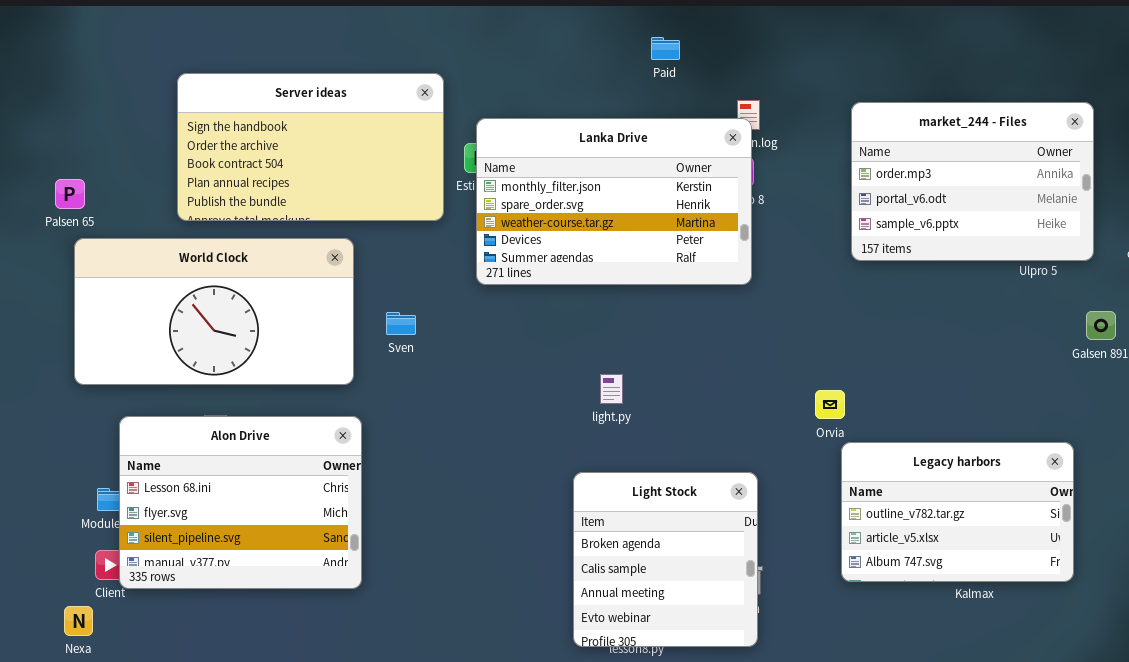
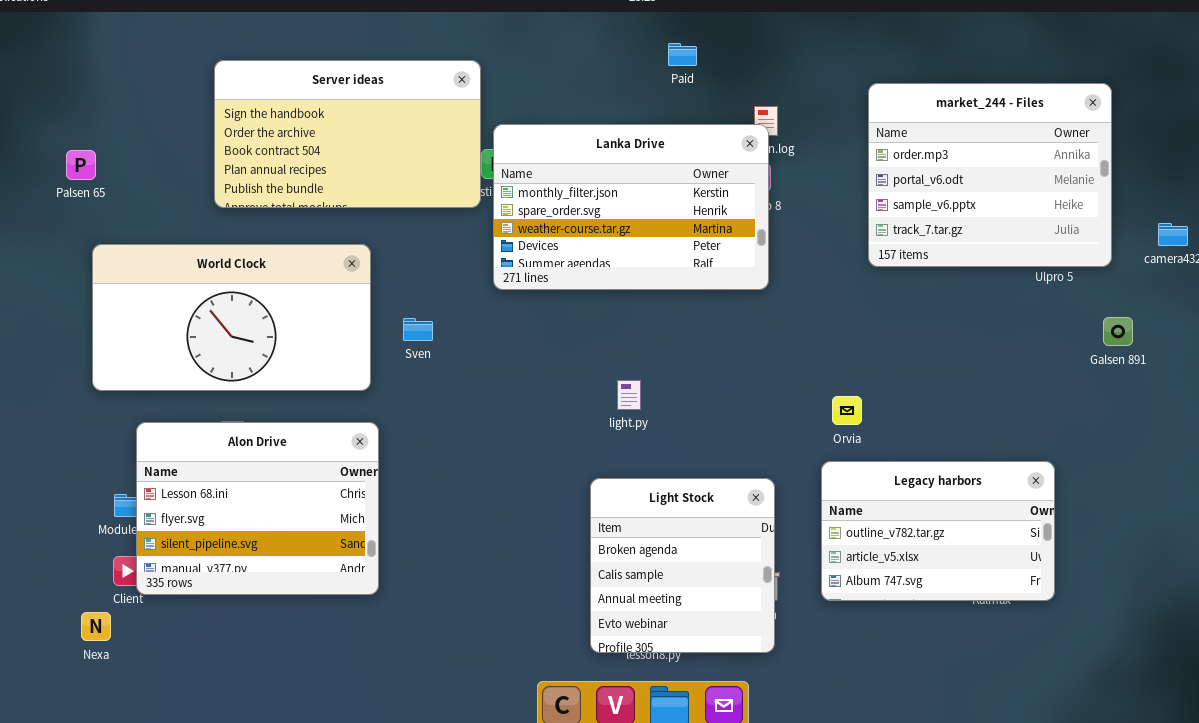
Server ideas: [177,73,444,221] -> [214,60,481,208], moved
market_244 - Files: [851,102,1094,261] -> [868,83,1112,267], resized
Palsen 65: [55,179,85,209] -> [66,150,96,180], moved
Legacy harbors: [841,442,1074,582] -> [821,461,1055,601], moved

